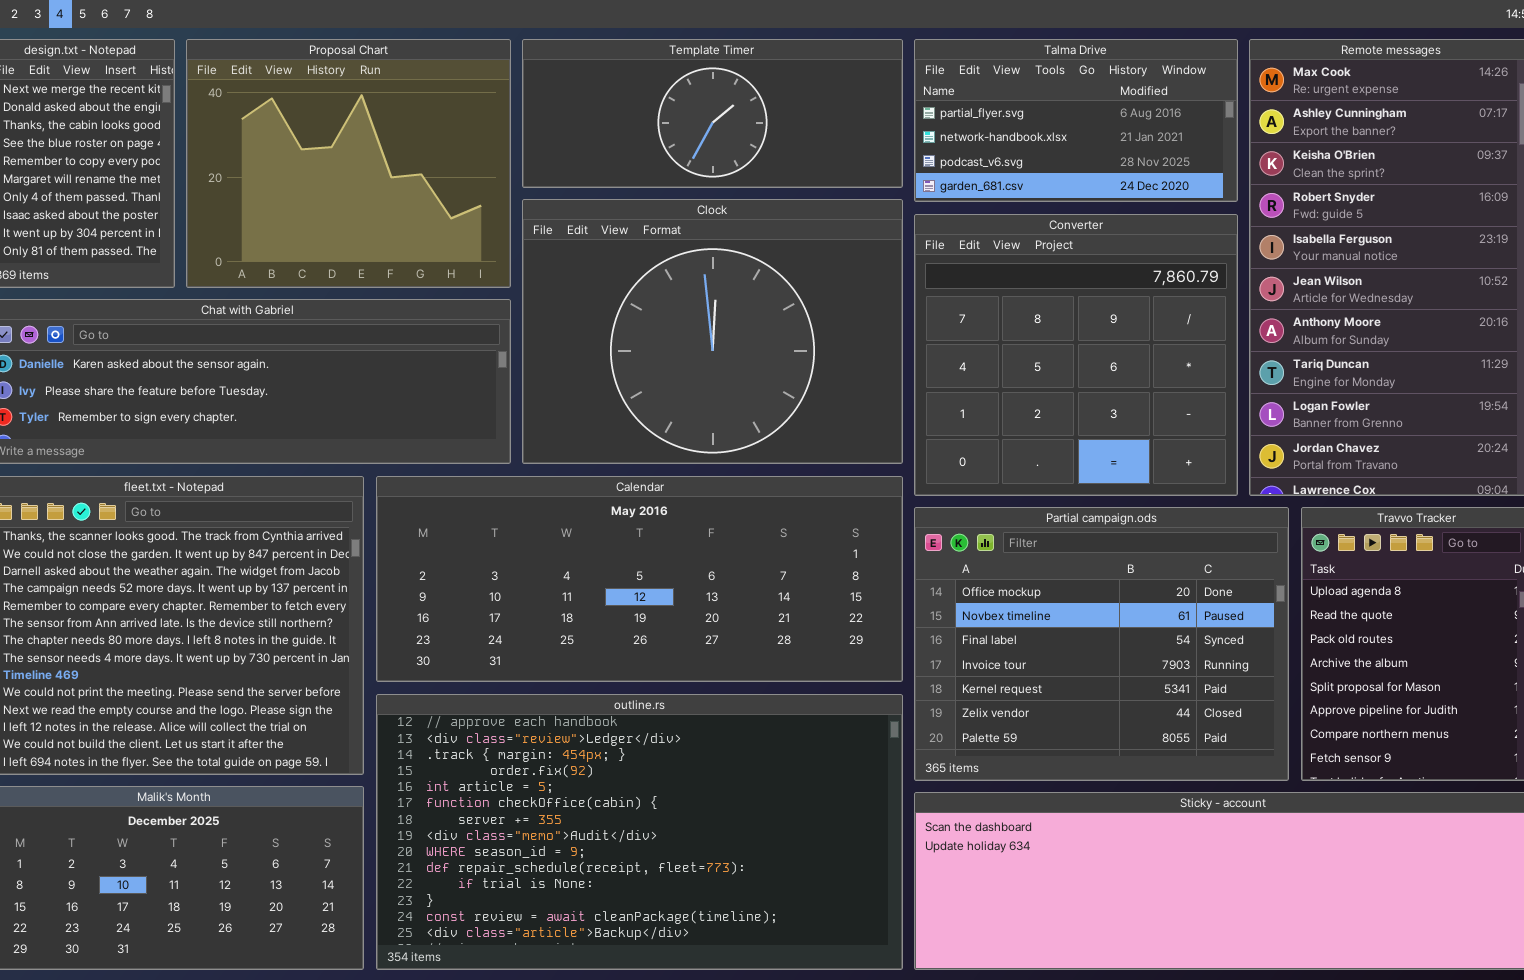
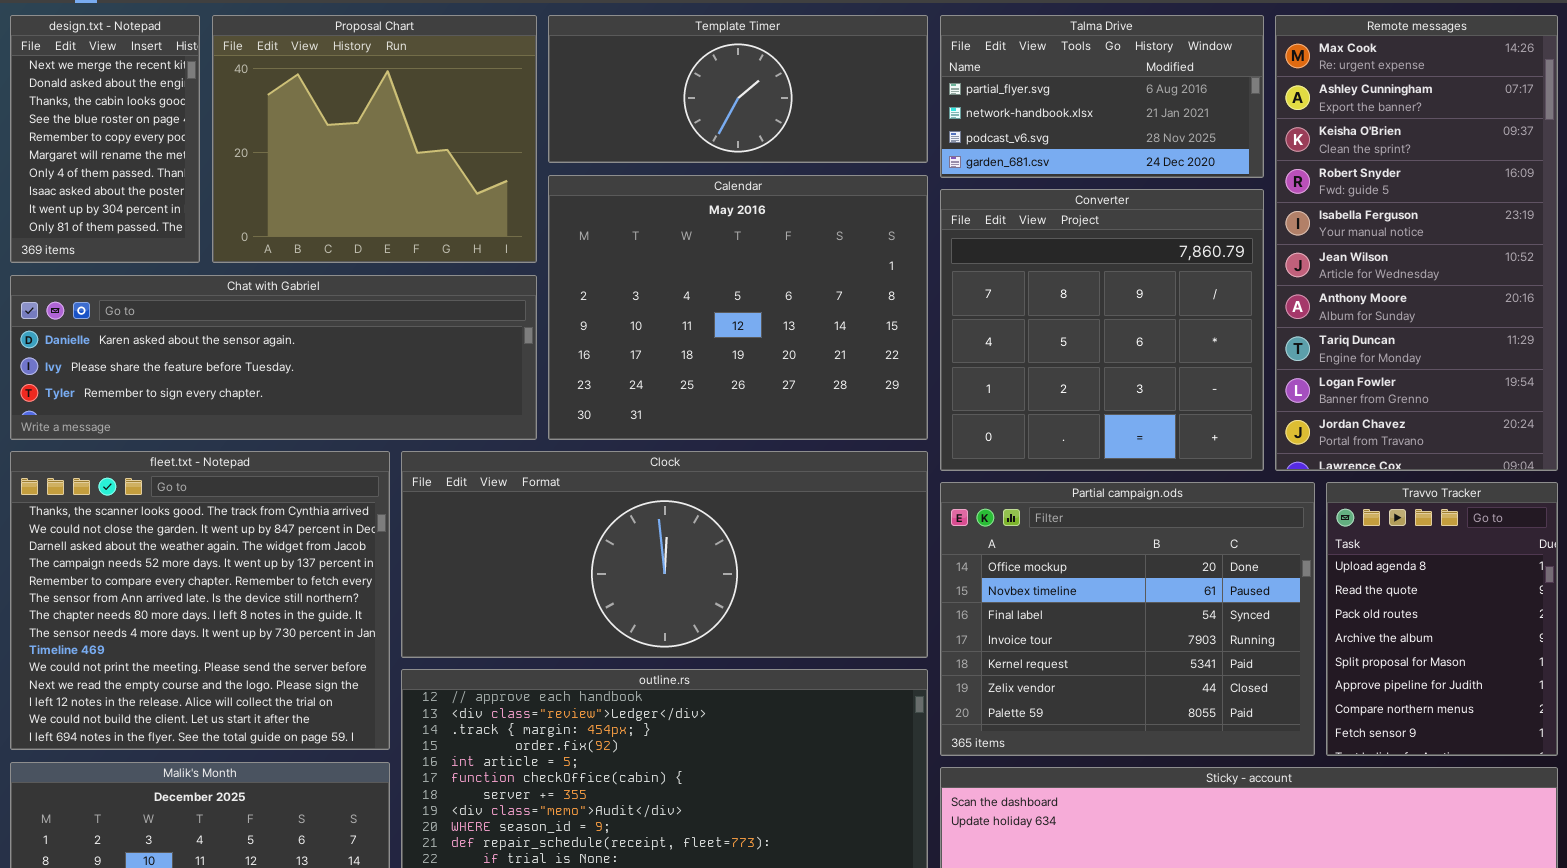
Clock: [522,199,903,464] -> [401,451,928,658], moved, resized
Calendar: [376,476,903,682] -> [548,175,928,440], moved, resized

